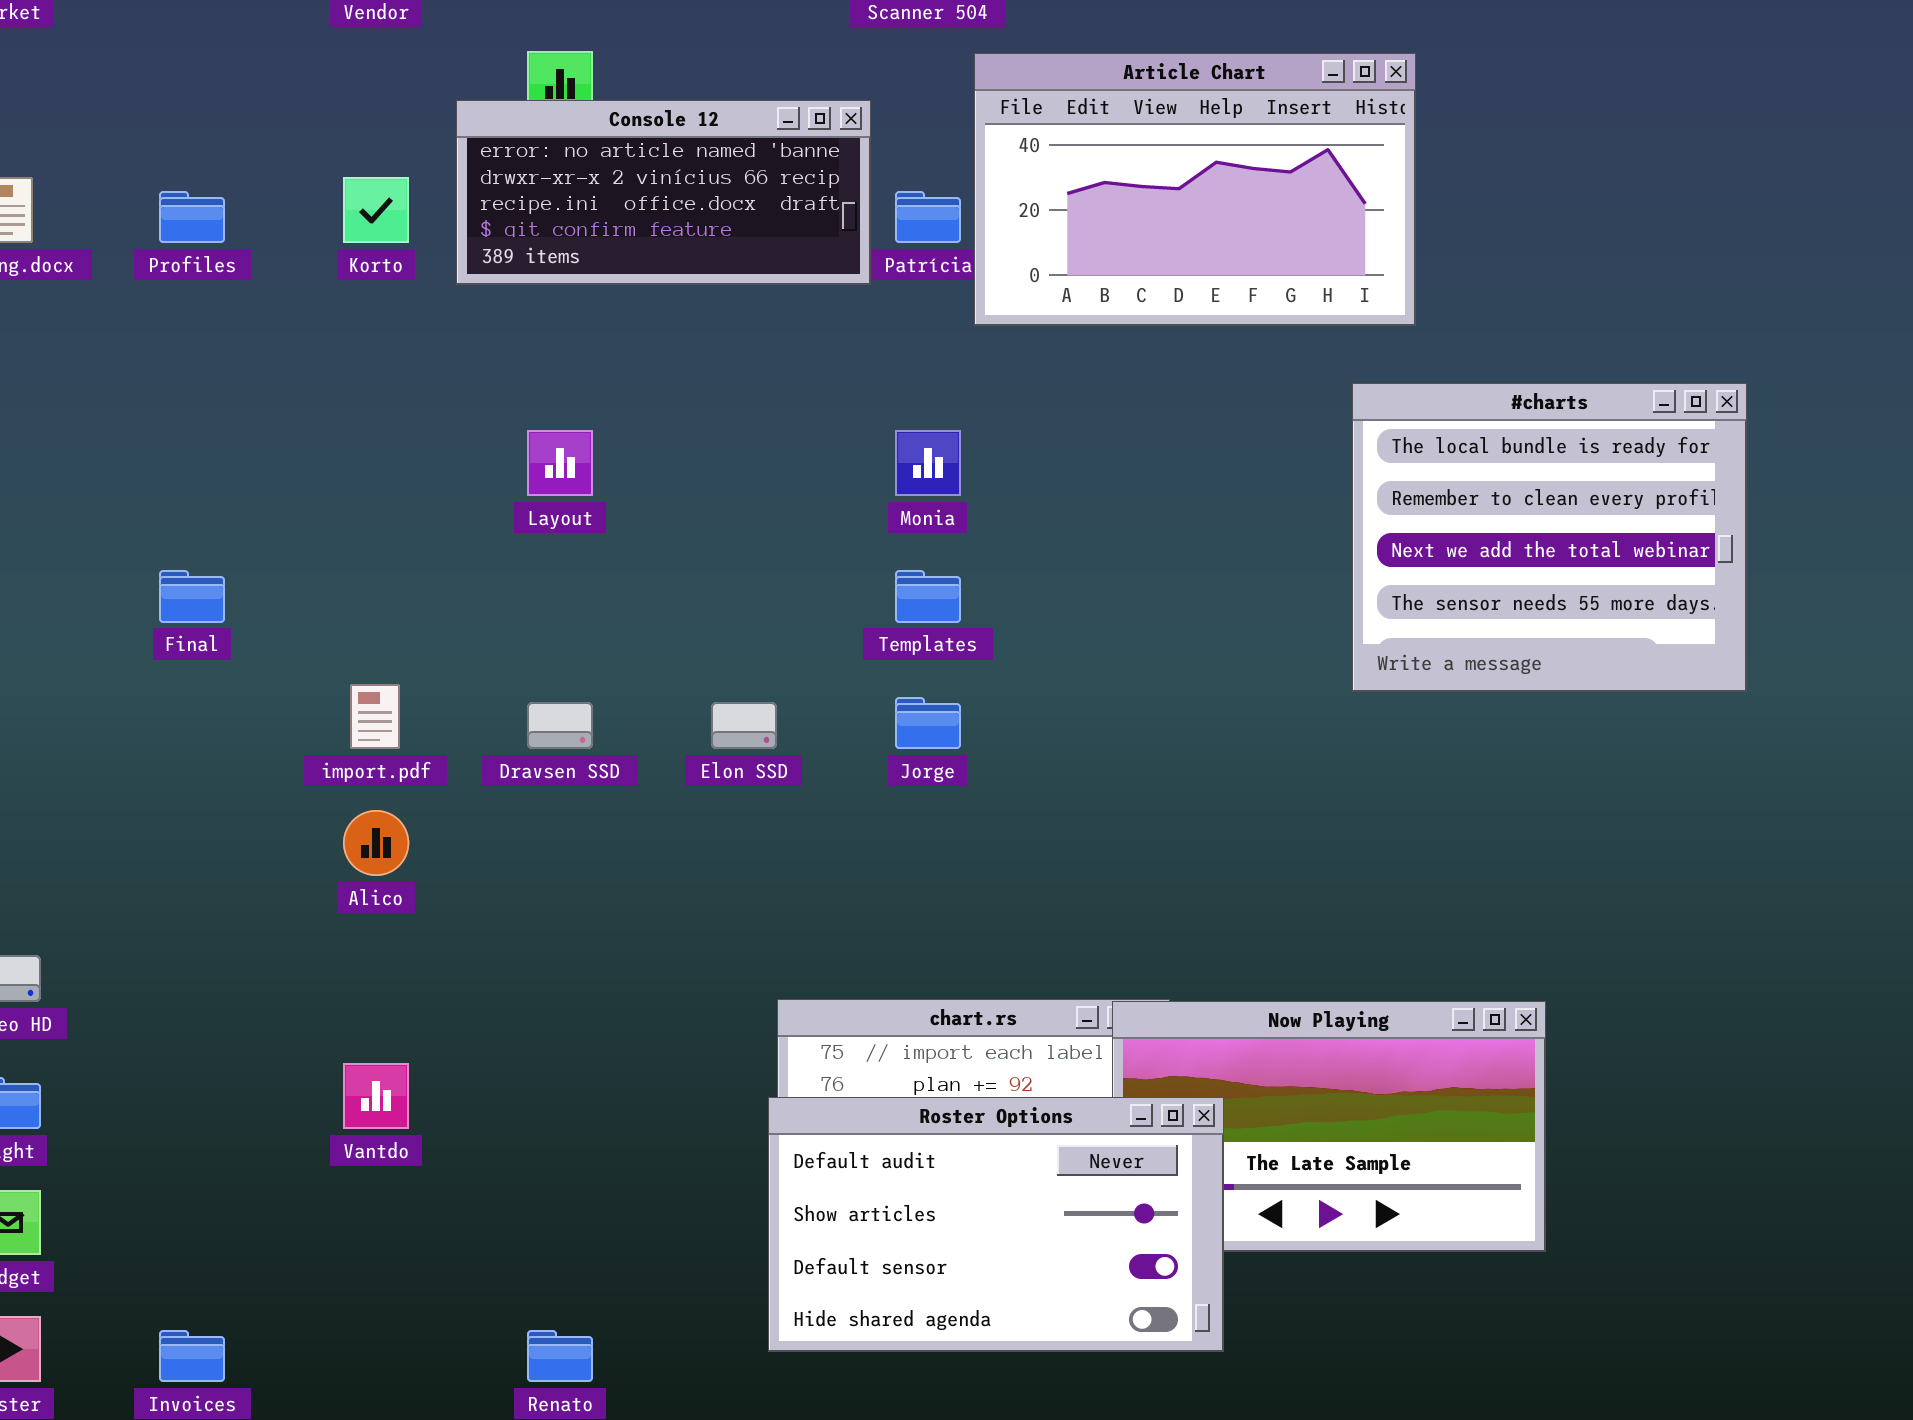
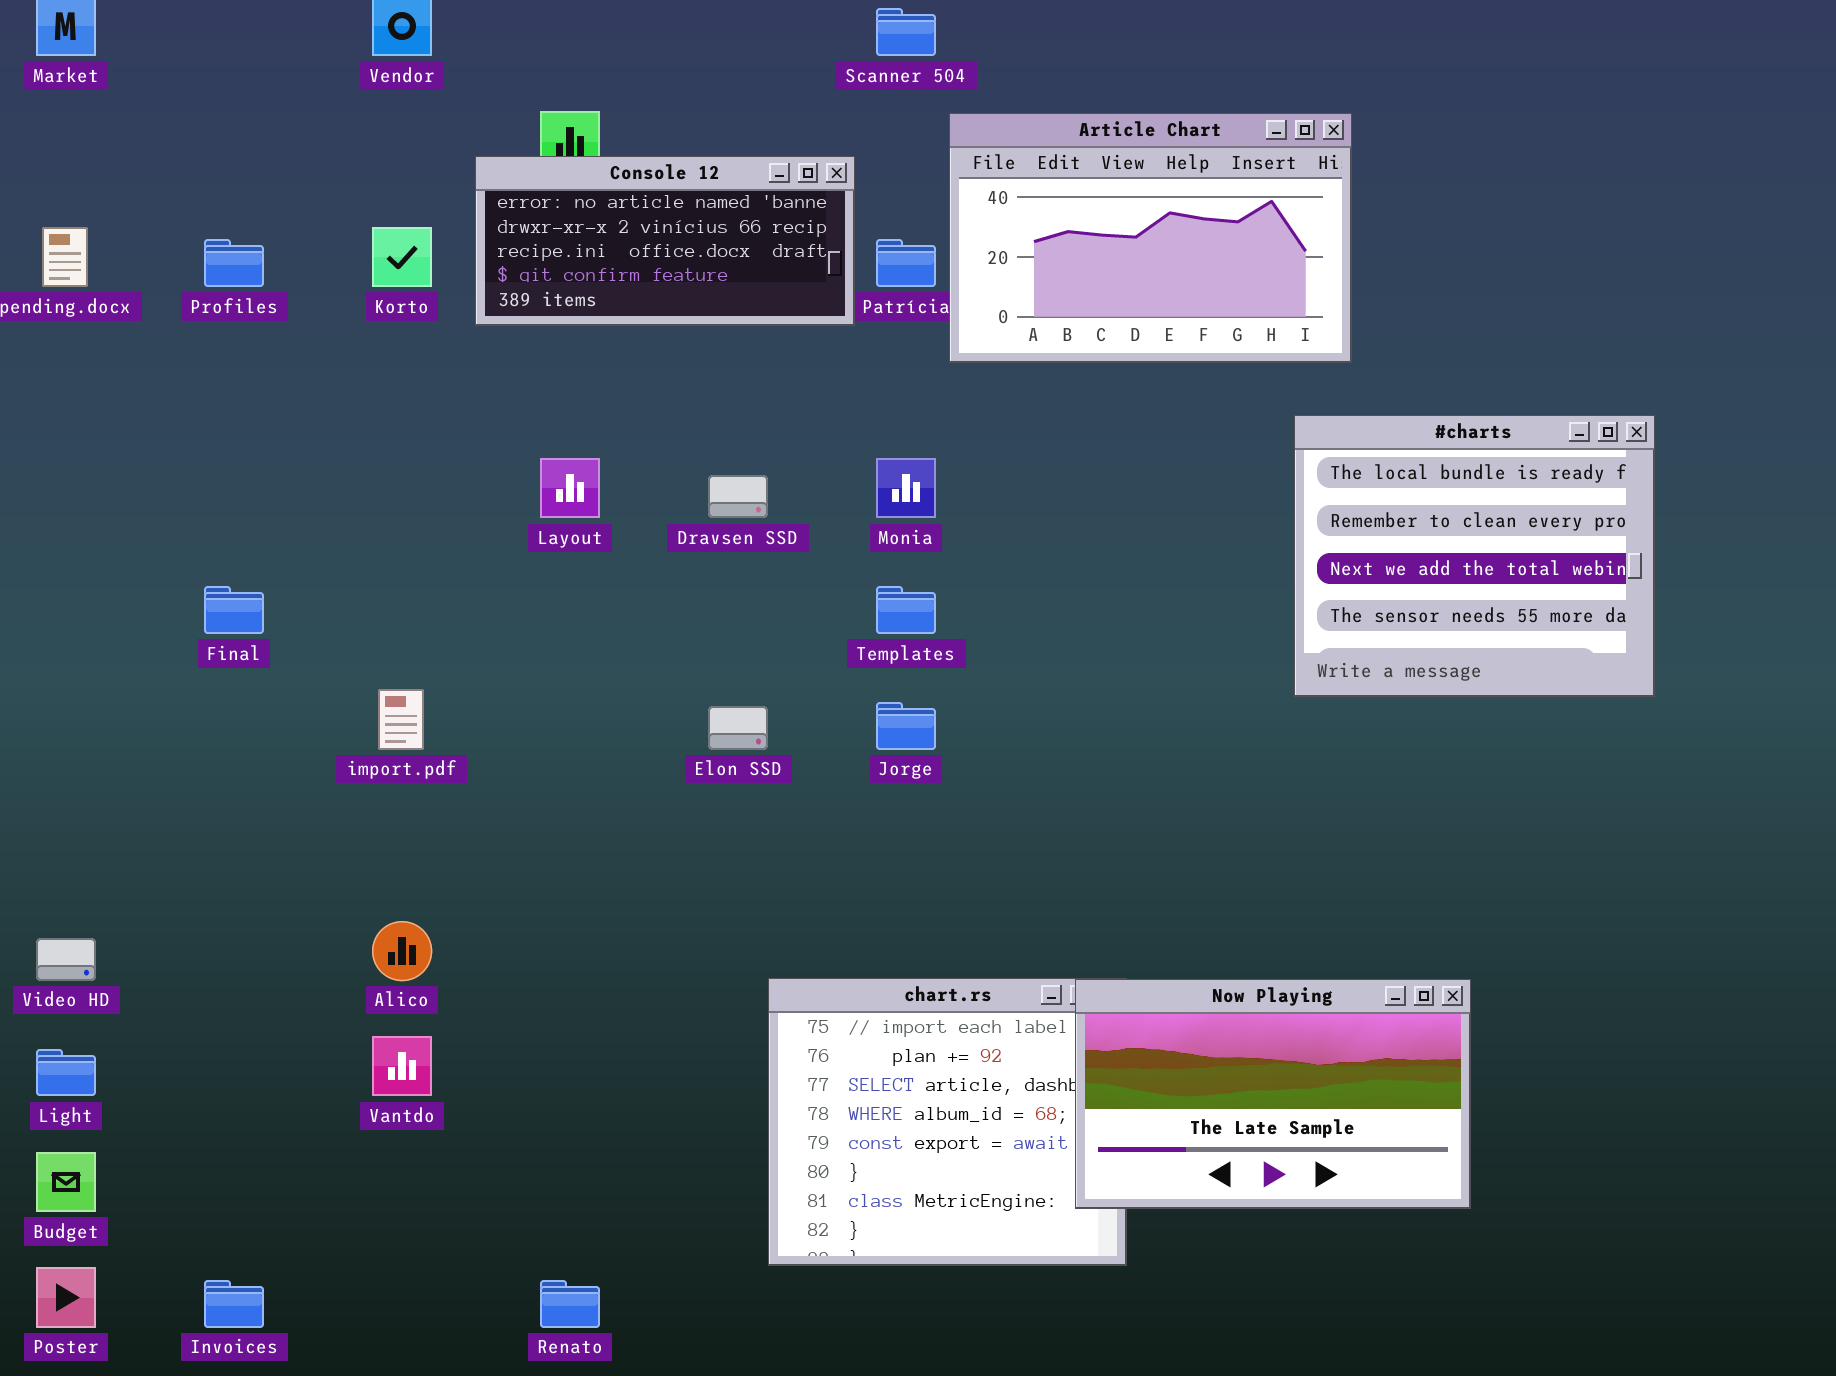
Dravsen SSD: [527,702,593,749] -> [708,475,768,518], moved
Alico: [343,810,409,876] -> [372,921,432,981], moved
Roster Options: [768,1097,1224,1352] -> none, closed

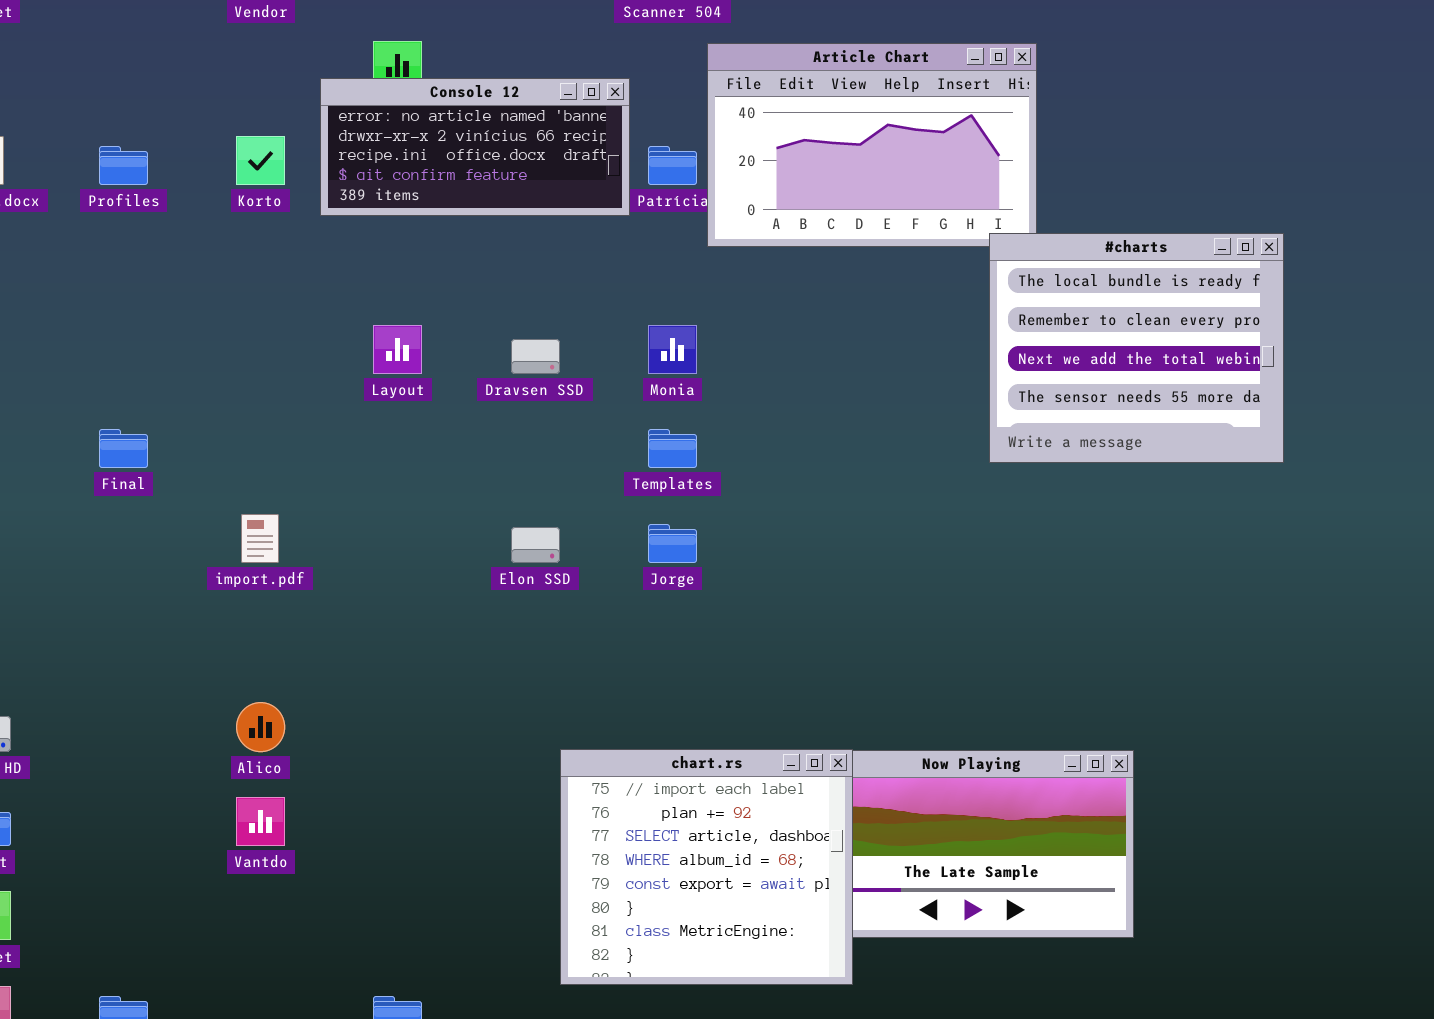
#charts: [1294,415,1655,697] -> [989,233,1284,463], moved
chart.rs: [768,978,1127,1266] -> [560,749,853,985], raised

